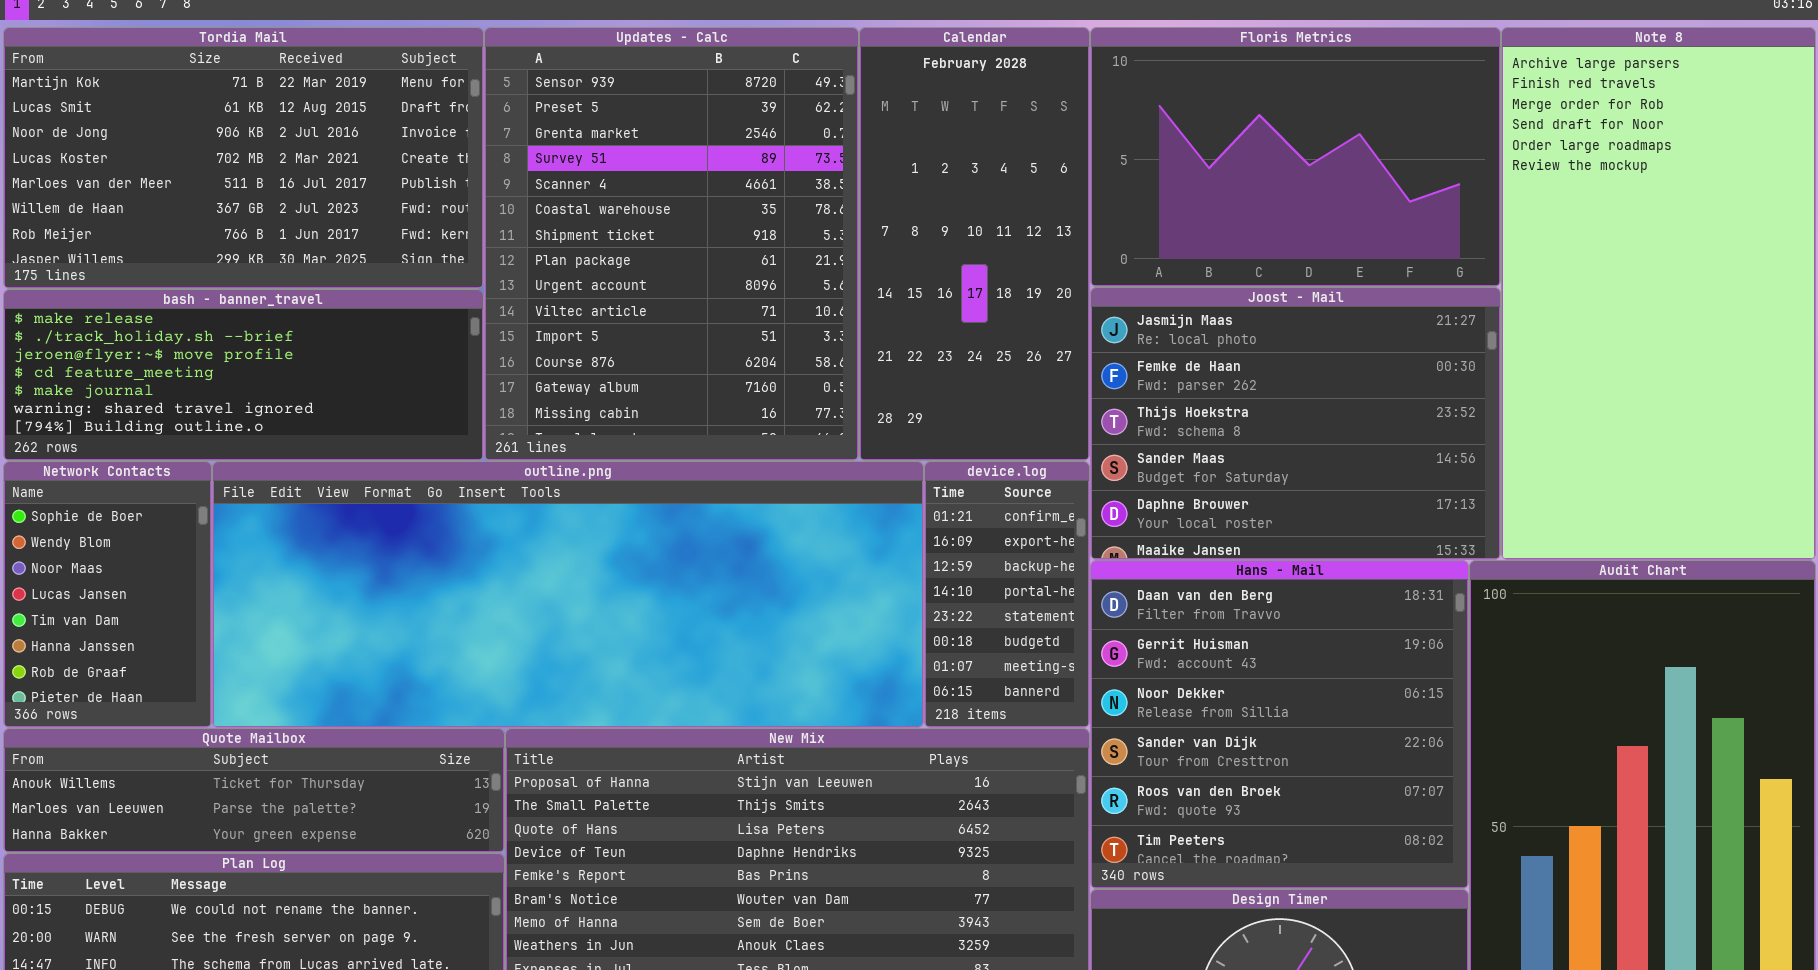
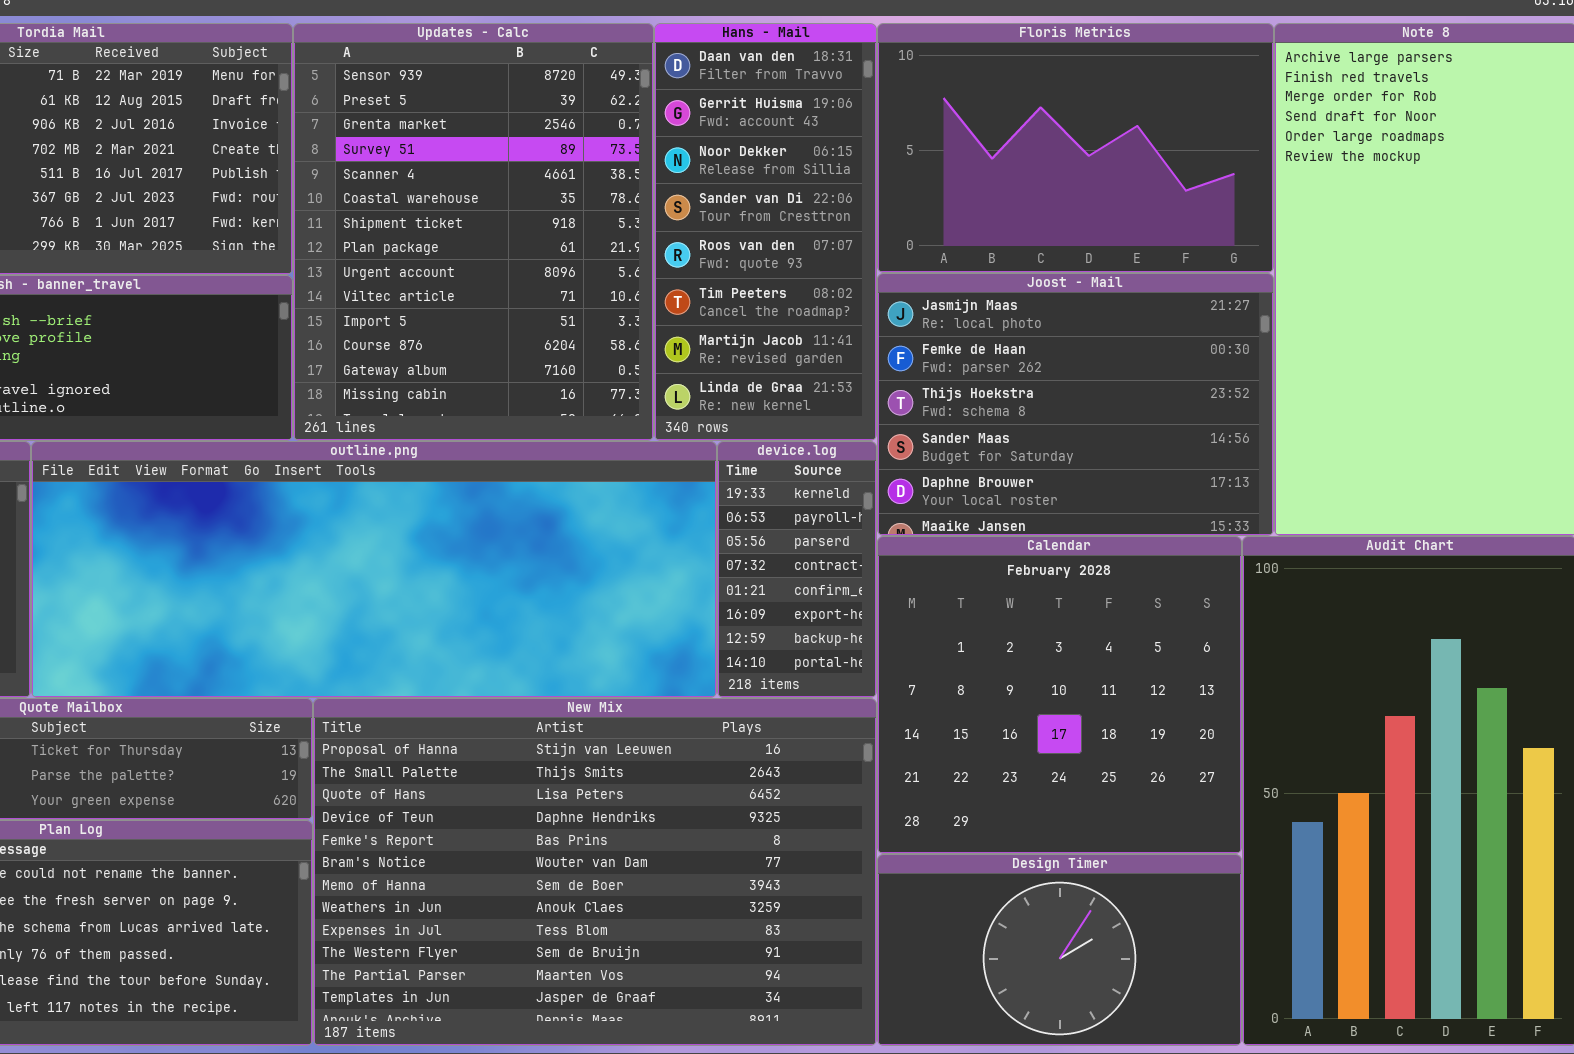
Calendar: [859,27,1090,461] -> [877,536,1242,854], moved, resized
device.log: [924,461,1090,728] -> [717,441,877,698], scrolled up 4 rows
Hans - Mail: [1090,560,1469,889] -> [654,23,877,441], moved, resized

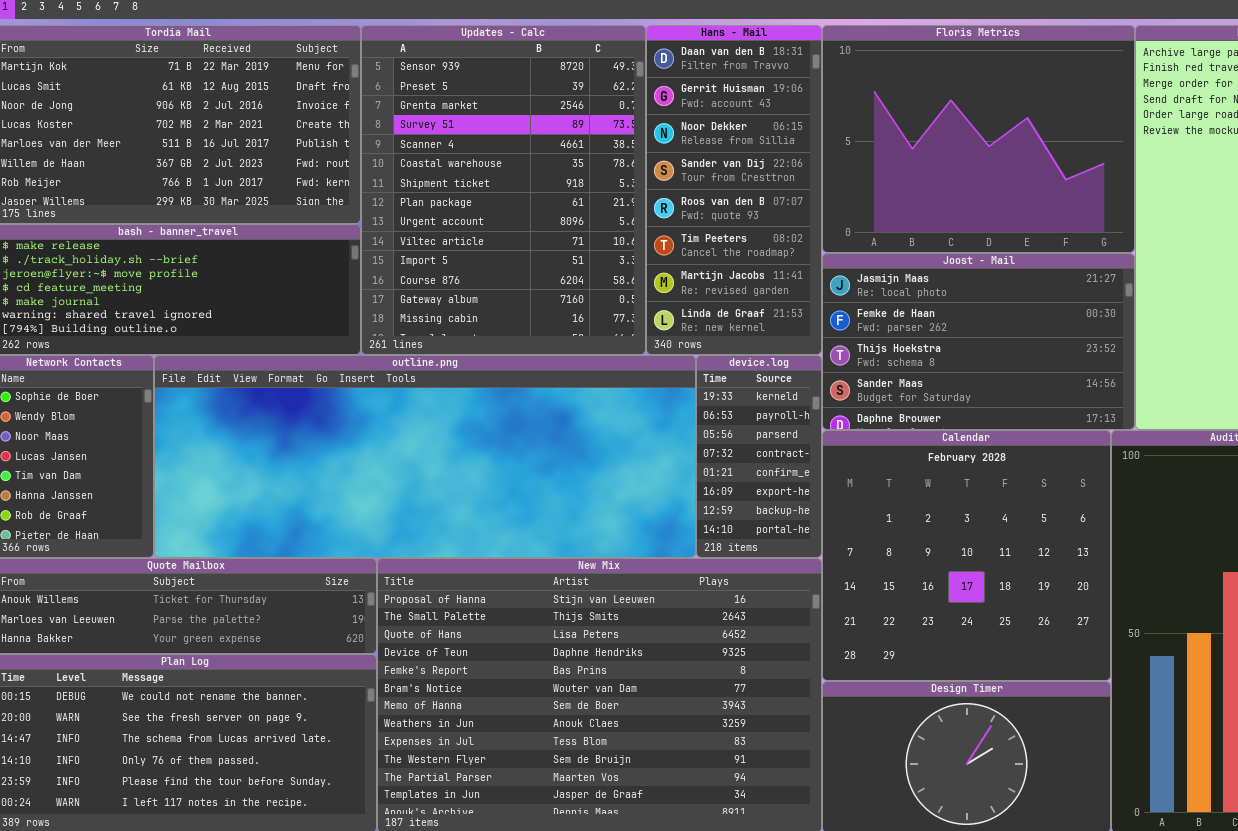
Floris Metrics: [877,23,1274,273] -> [822,25,1135,253], resized
Joost - Mail: [877,273,1274,536] -> [822,253,1135,430], resized

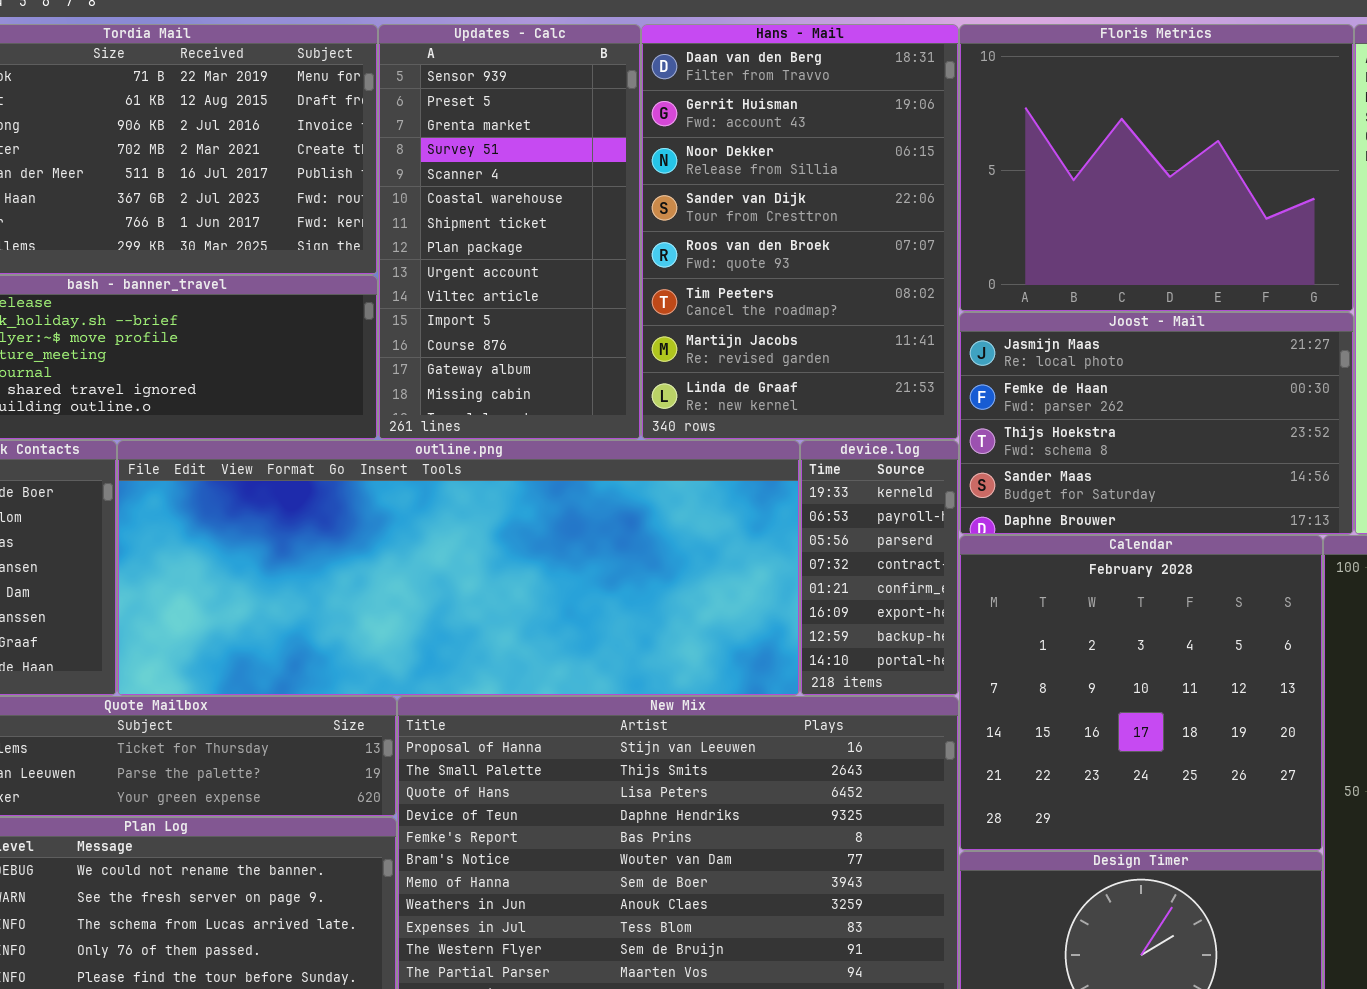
Updates - Calc: [361,25,646,355] -> [378,24,641,440], resized
Hans - Mail: [646,25,822,355] -> [641,24,959,440], resized

